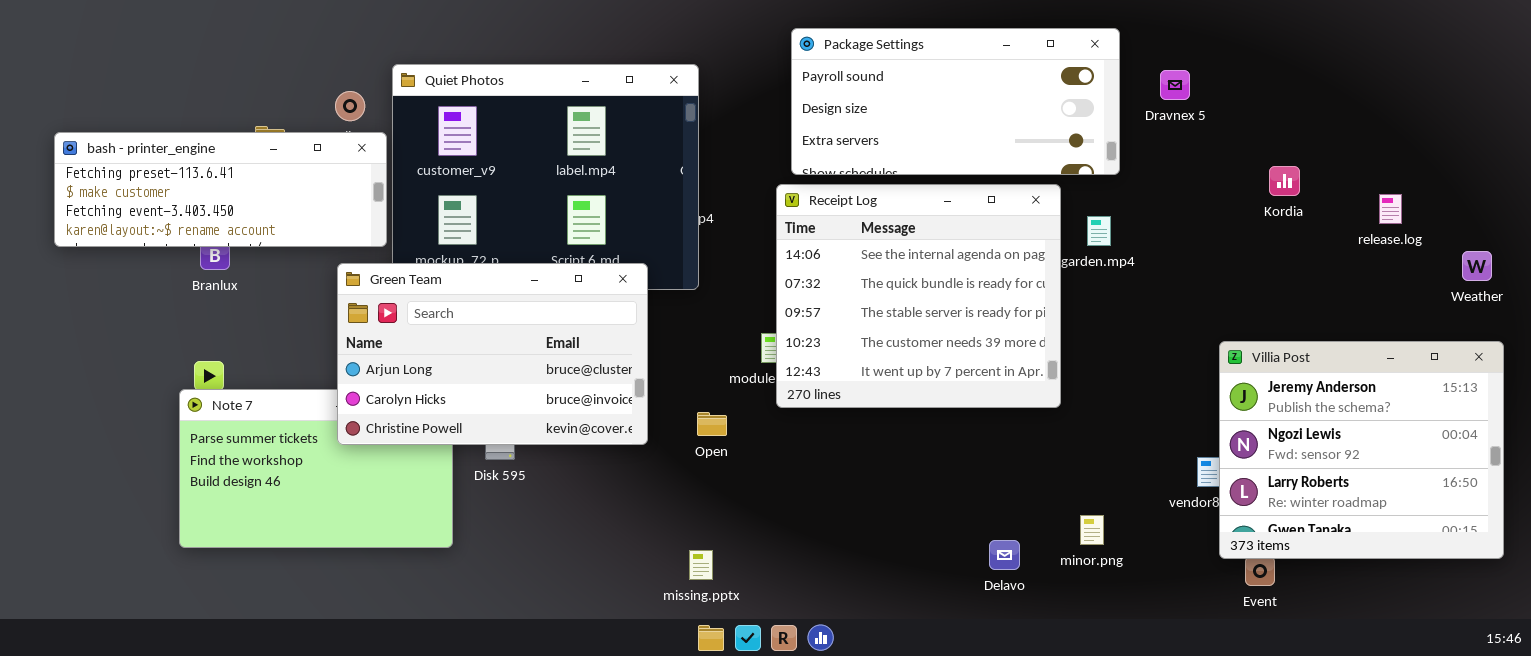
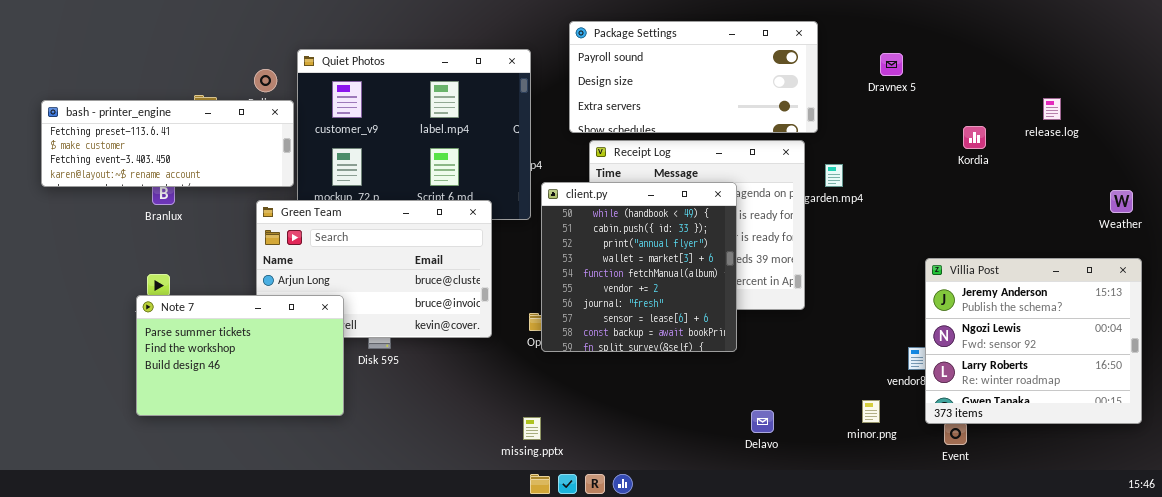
Package Settings: [791,28,1120,175] -> [569,21,818,133], moved
release.log: [1379,194,1402,224] -> [1043,98,1061,120], moved
client.py: none -> [541,182,737,352], opened
Note 7: [179,389,453,548] -> [136,295,344,416], raised
minor.png: [1080,515,1104,545] -> [862,400,880,423], moved

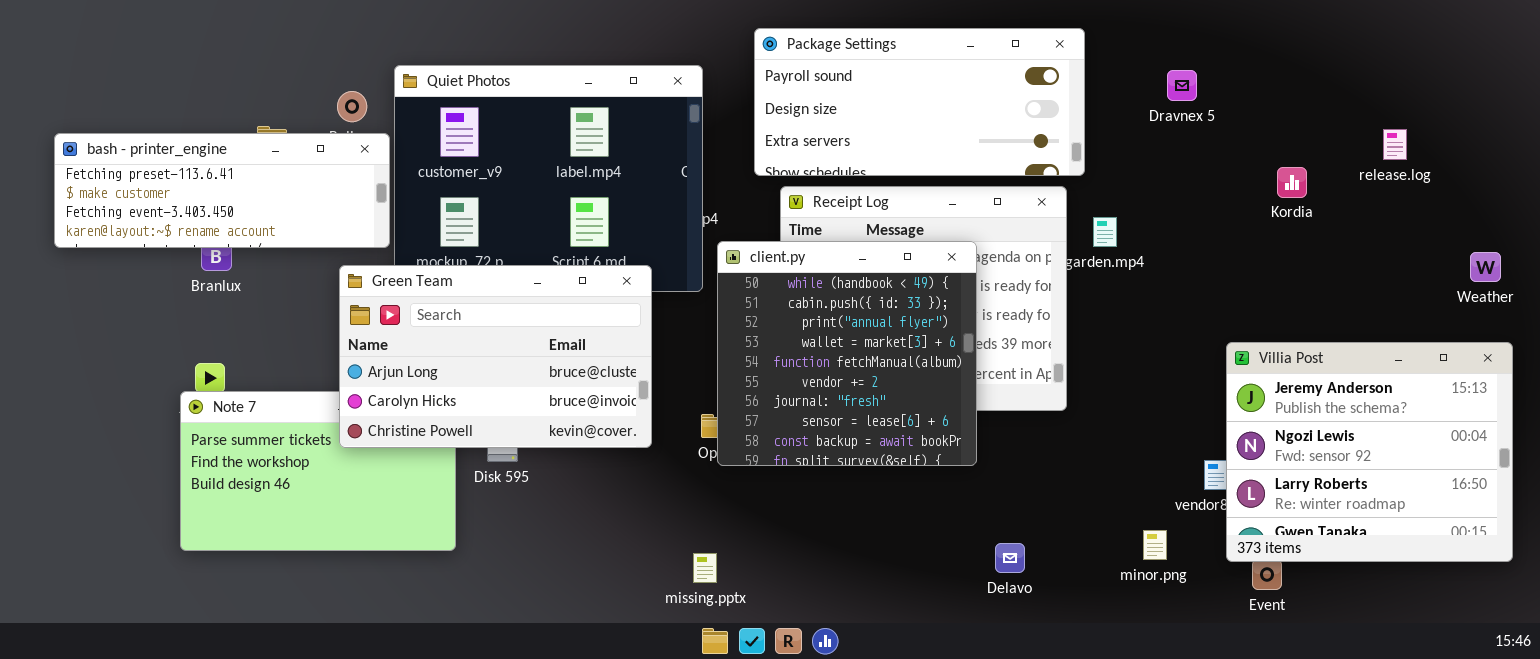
Green Team: [256,200,492,338] -> [339,265,652,448], raised

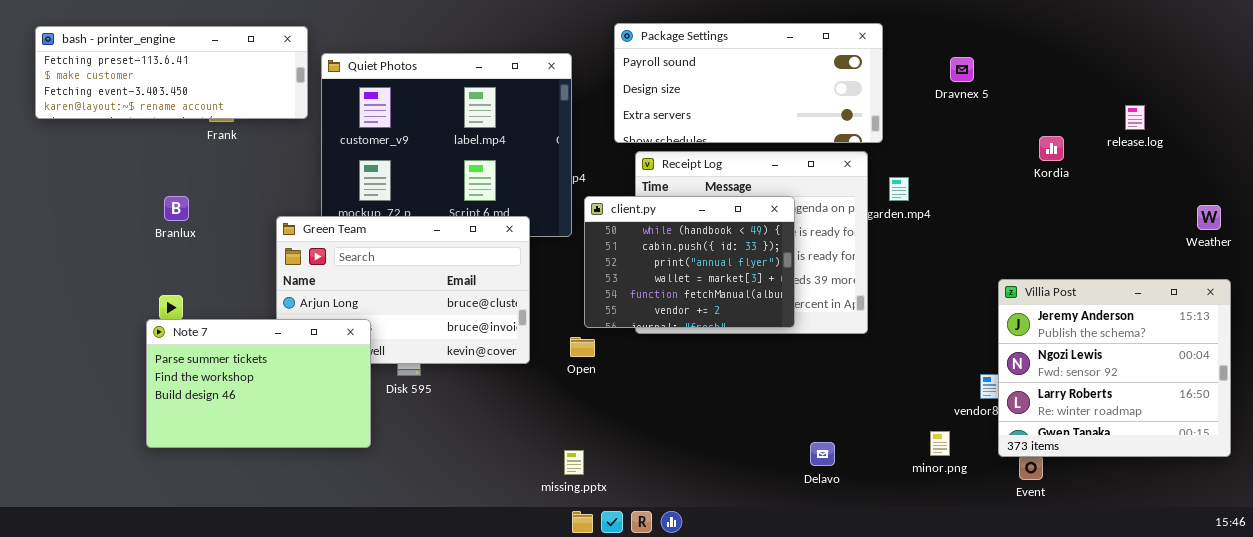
bash - printer_engine: [54,133,390,248] -> [35,26,308,119], moved
client.py: [717,241,977,466] -> [584,196,795,328], resized
Note 7: [180,391,456,551] -> [146,319,371,448], raised

